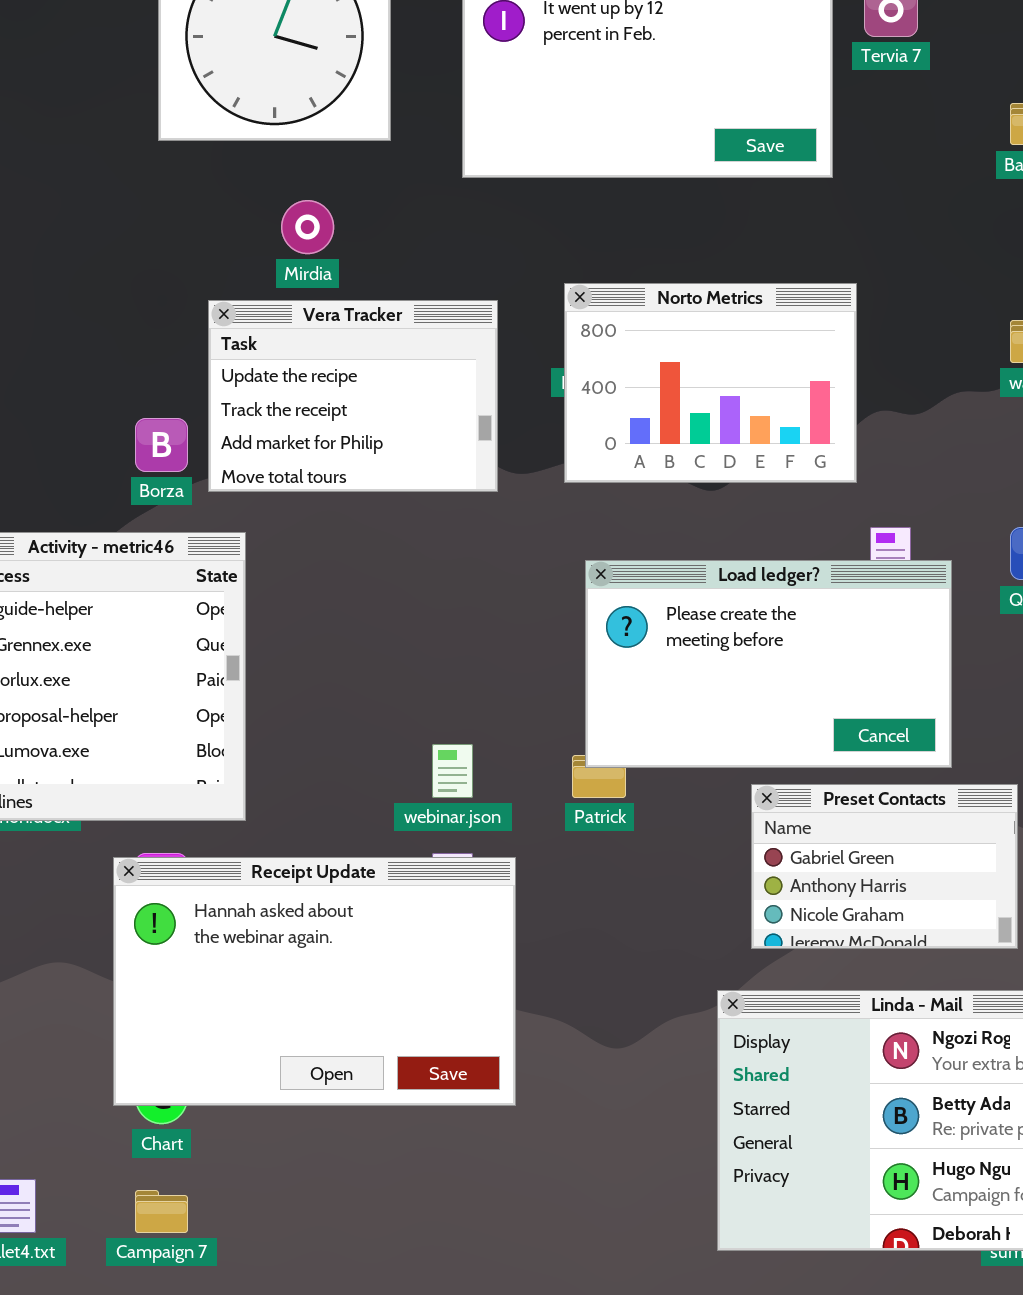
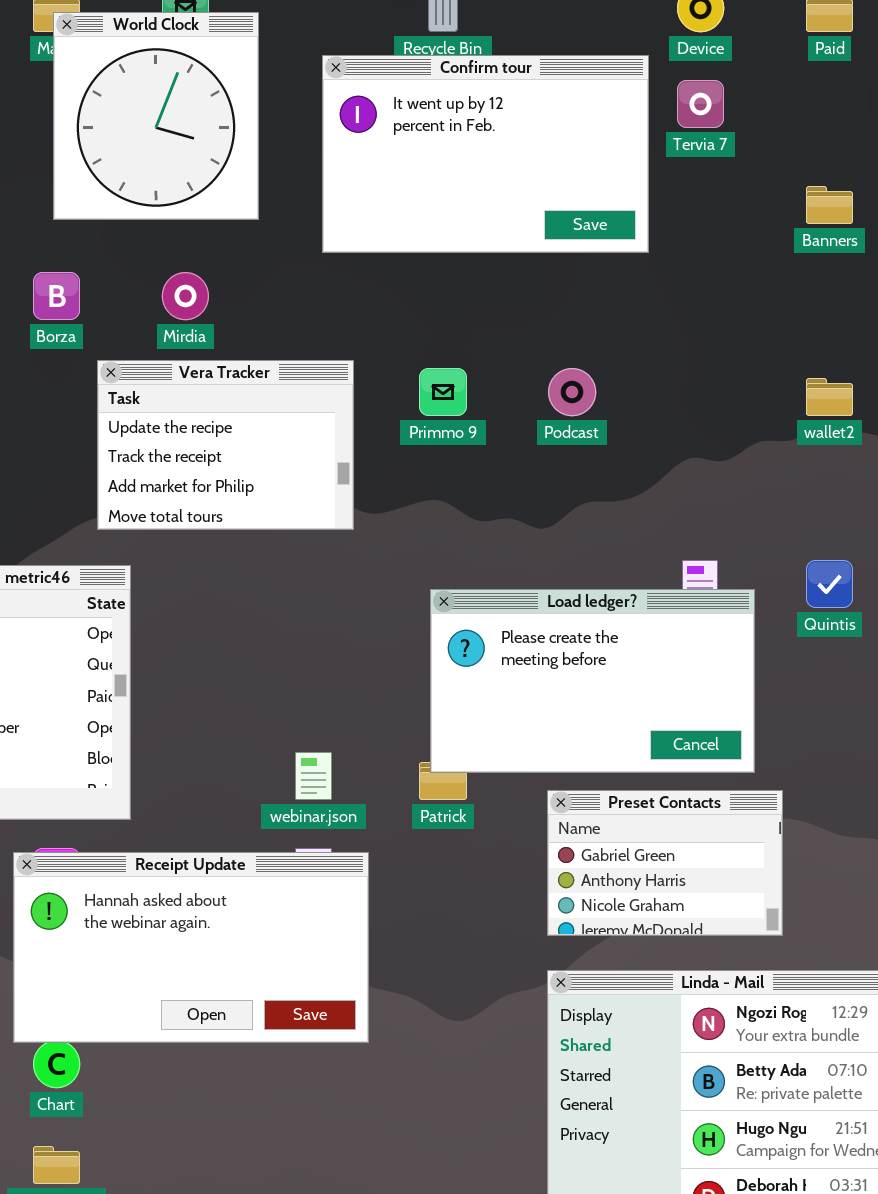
Norto Metrics: [564,283,857,483] -> none, closed
Borza: [135,418,188,472] -> [33,272,80,320], moved
Preset Contacts: [751,784,1018,949] -> [547,790,783,936], moved
Receipt Update: [113,857,516,1106] -> [13,852,369,1043], resized

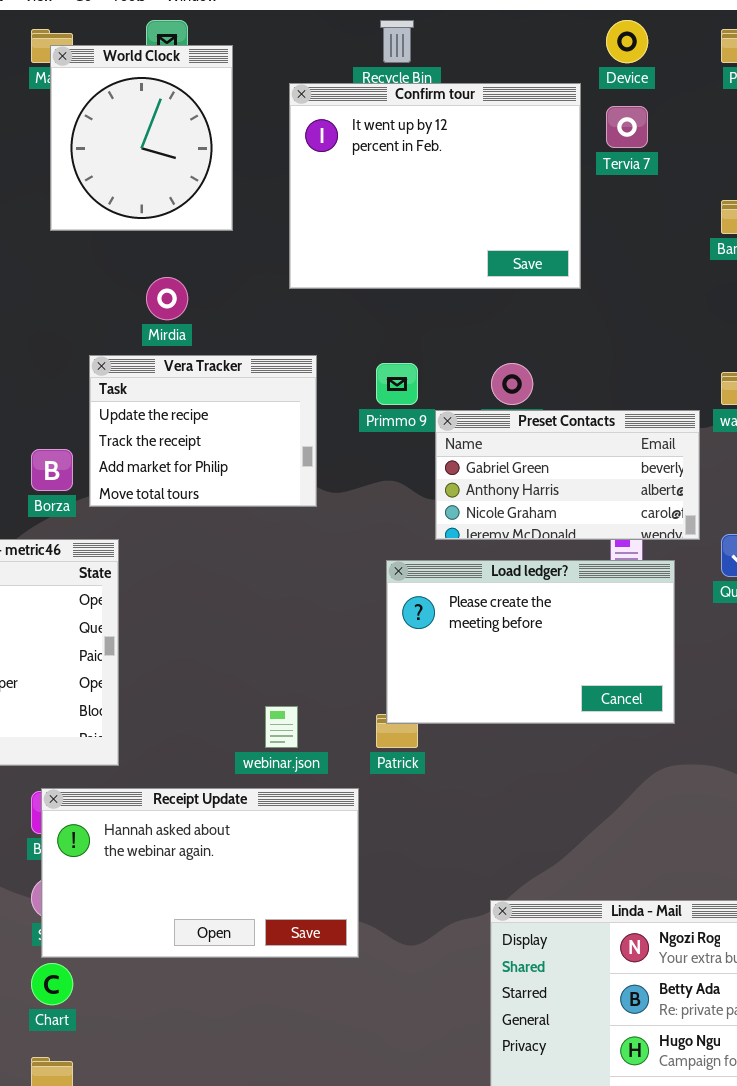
Confirm tour: [322,55,649,253] -> [289,83,581,289], resized
Borza: [33,272,80,320] -> [31,449,73,491], moved
Preset Contacts: [547,790,783,936] -> [435,410,700,540], moved, resized
Receipt Update: [13,852,369,1043] -> [41,788,359,958], moved

